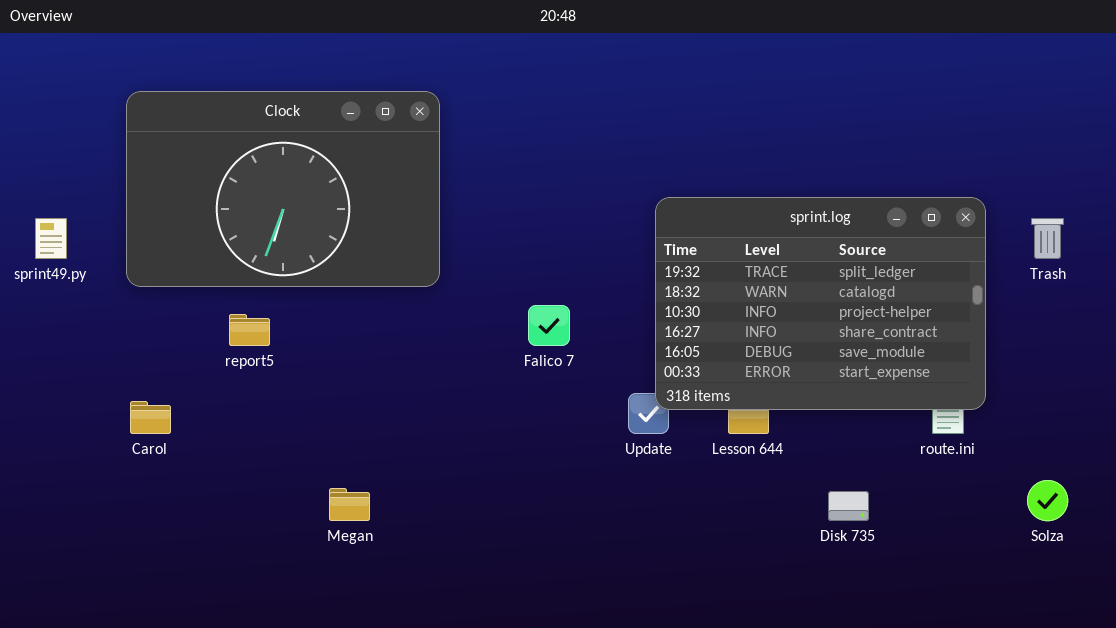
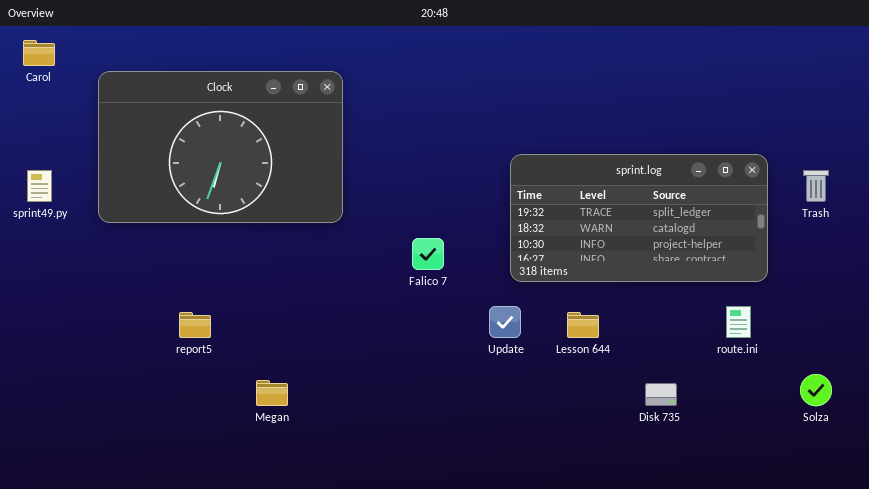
sprint.log: [655,197,986,410] -> [510,154,768,282], resized
report5: [229,314,270,346] -> [179,312,211,338], moved
Carol: [130,401,171,434] -> [23,40,55,66], moved

